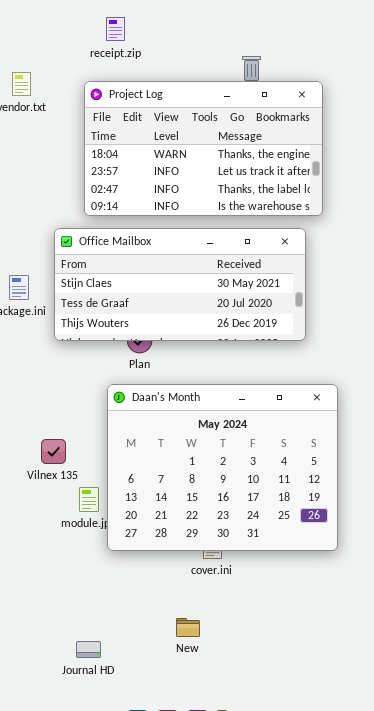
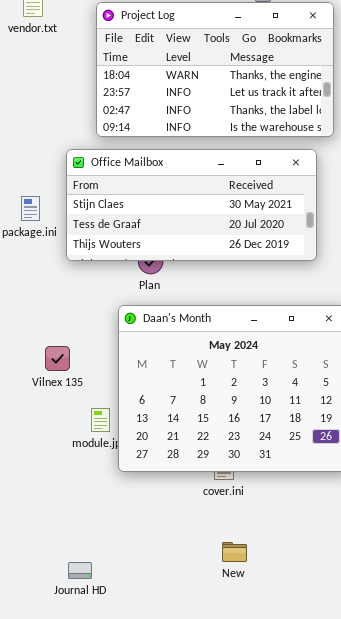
Vilnex 135: [41,439,66,464] -> [45,346,70,371], moved
New: [176,618,200,637] -> [222,542,247,562], moved
Journal HD: [76,641,101,658] -> [68,562,92,579], moved

